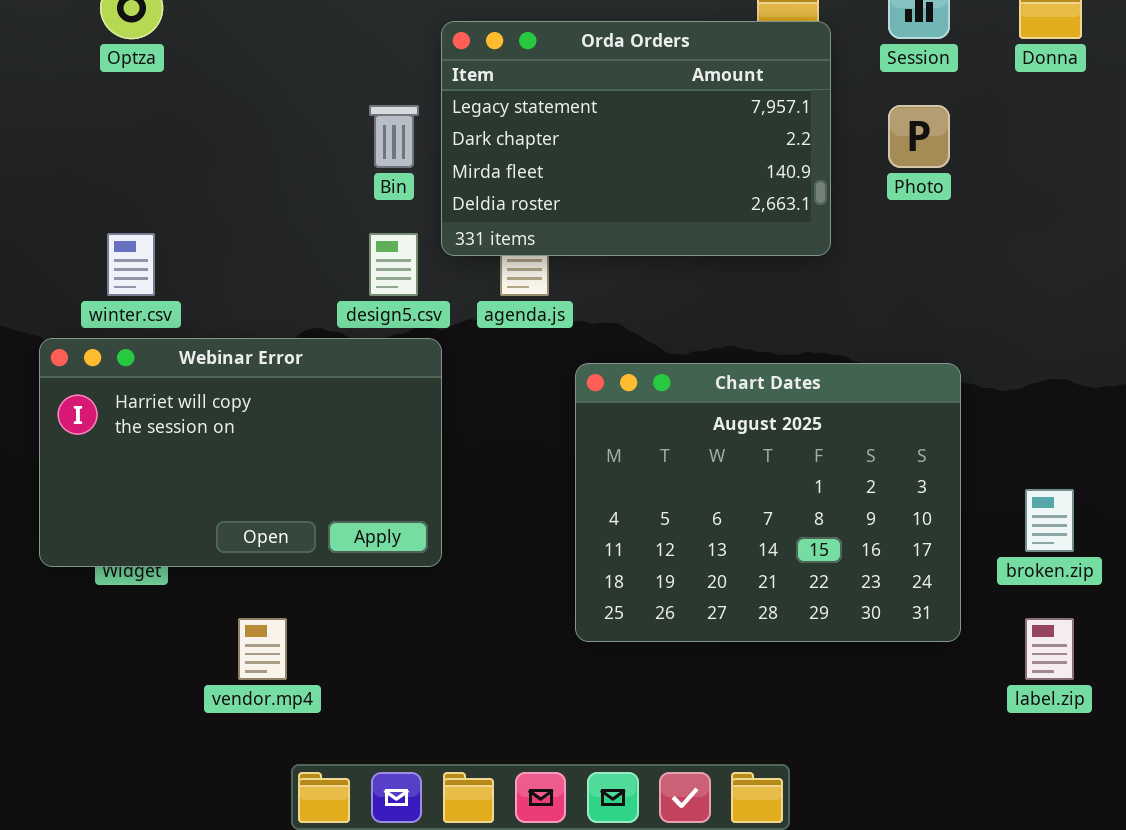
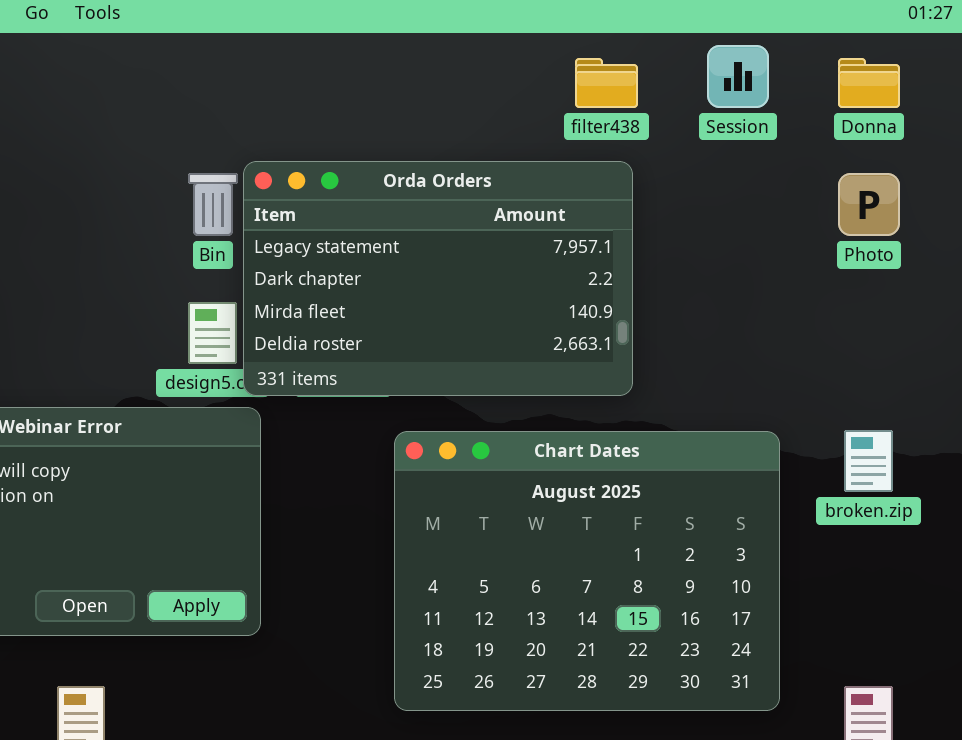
Orda Orders: [441,21,831,256] -> [243,161,633,396], moved
Photo: [888,105,950,168] -> [838,173,900,236], moved
broken.zip: [1025,489,1074,552] -> [844,430,893,492], moved

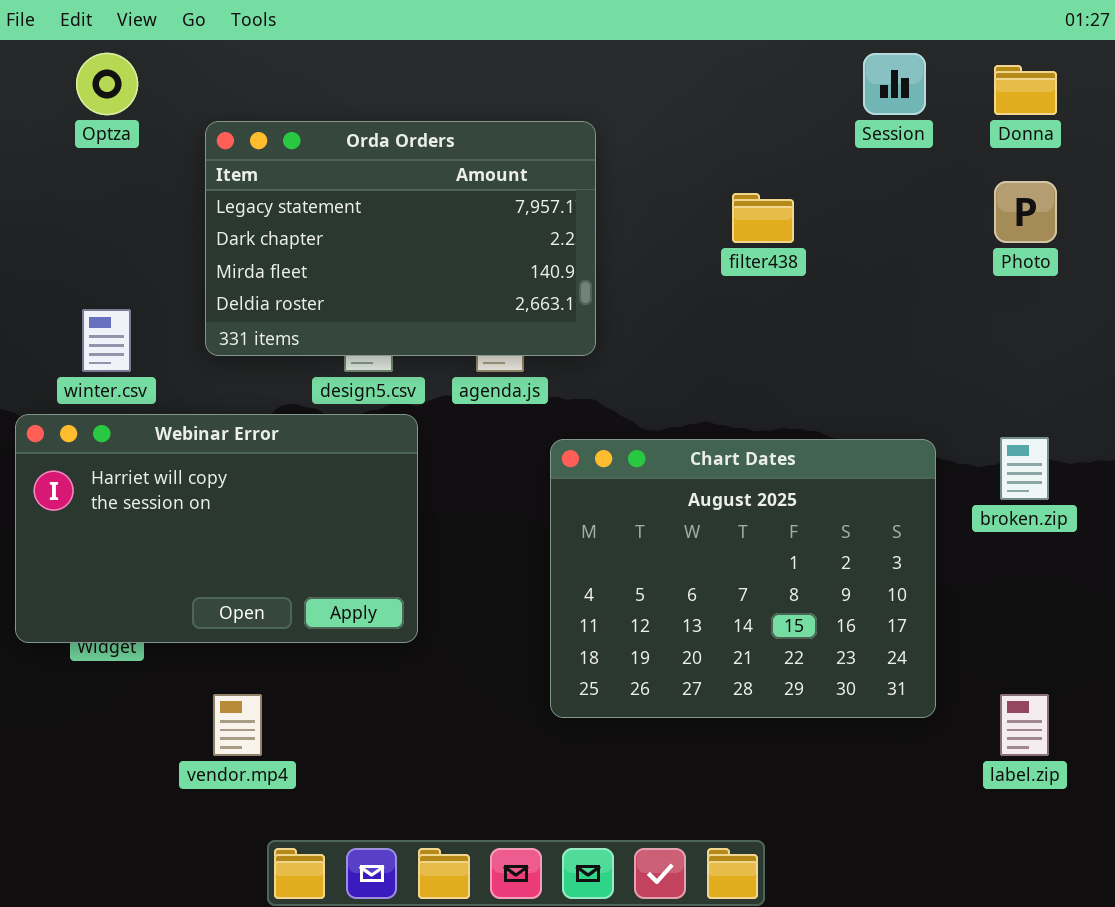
filter438: [575,58,638,108] -> [732,193,794,243], moved
Orda Orders: [243,161,633,396] -> [205,121,596,356], moved

